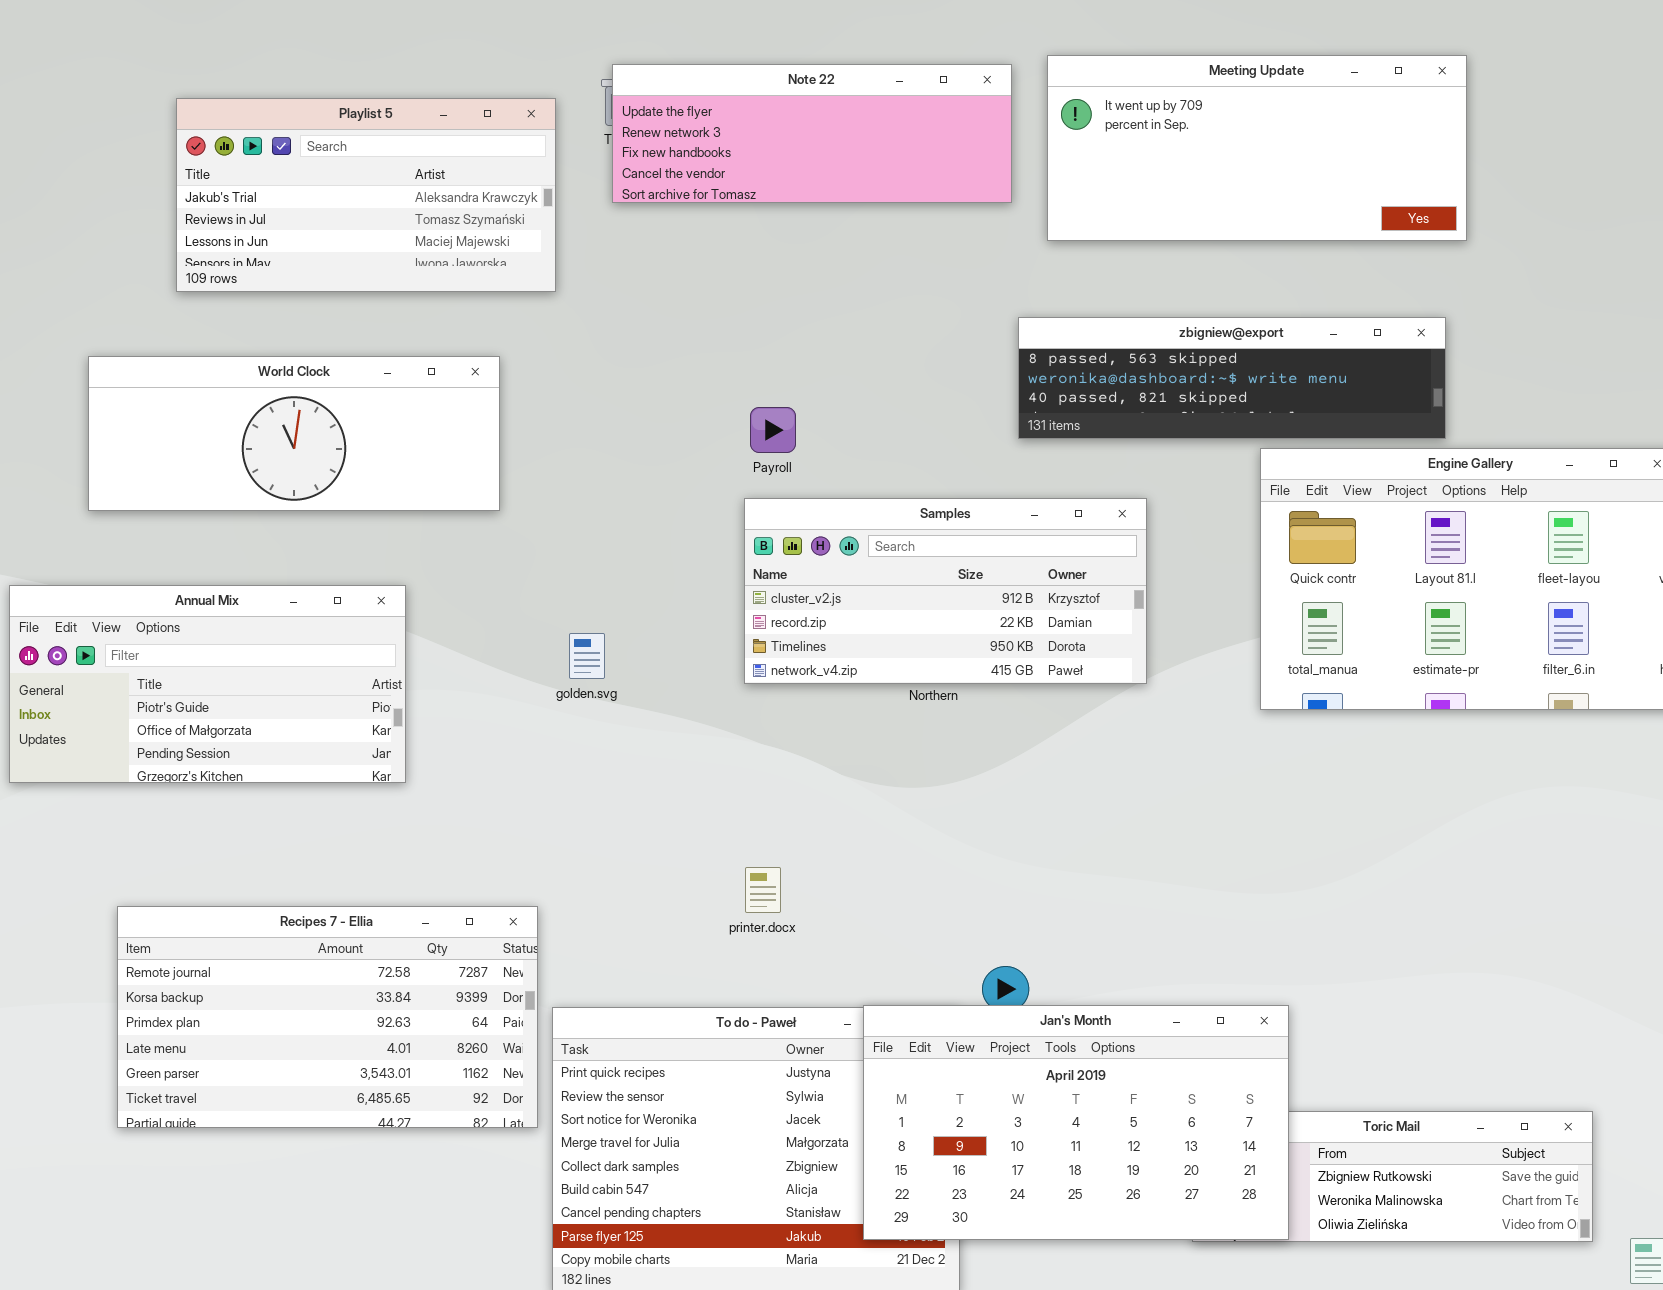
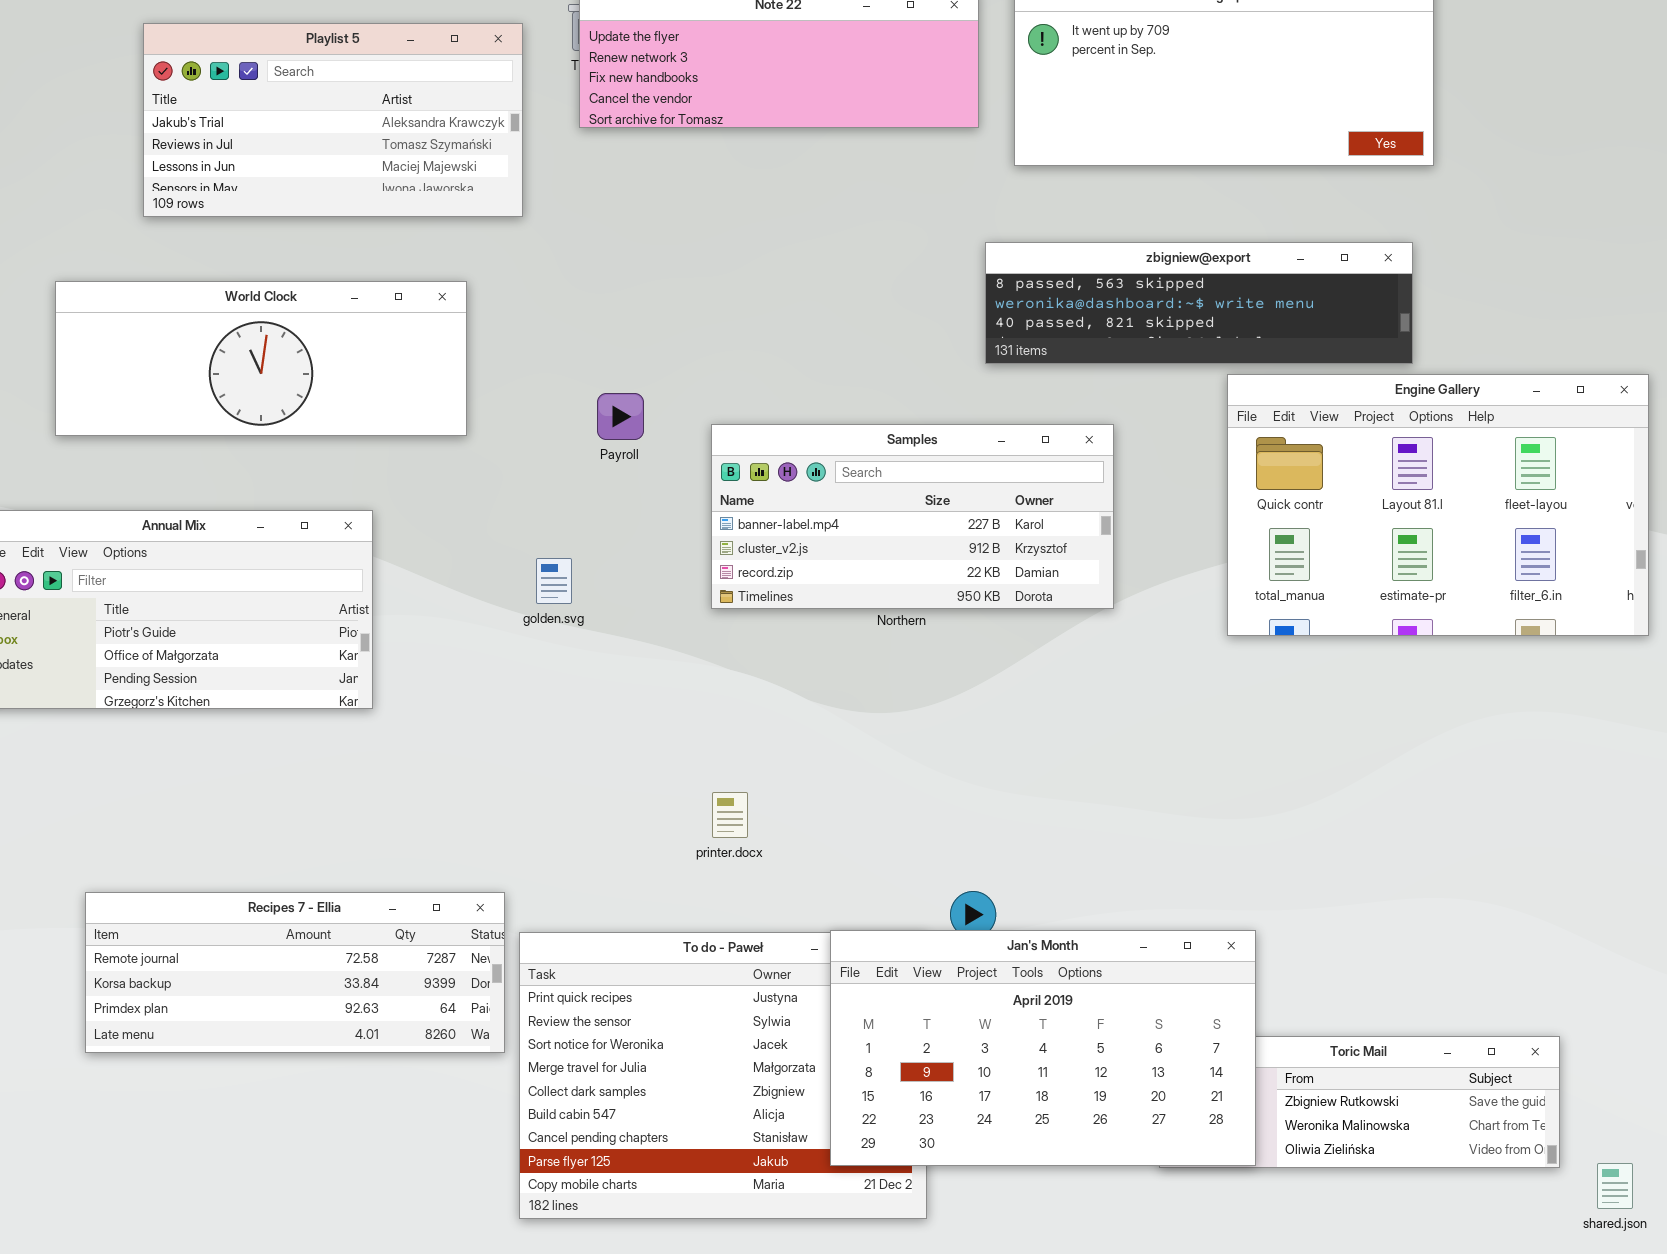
Payroll: [750,407,796,453] -> [597,393,644,440], moved
Samples: [744,498,1147,684] -> [711,424,1114,609], scrolled up 1 row
Recipes 7 - Ellia: [117,906,538,1128] -> [85,892,505,1053], resized

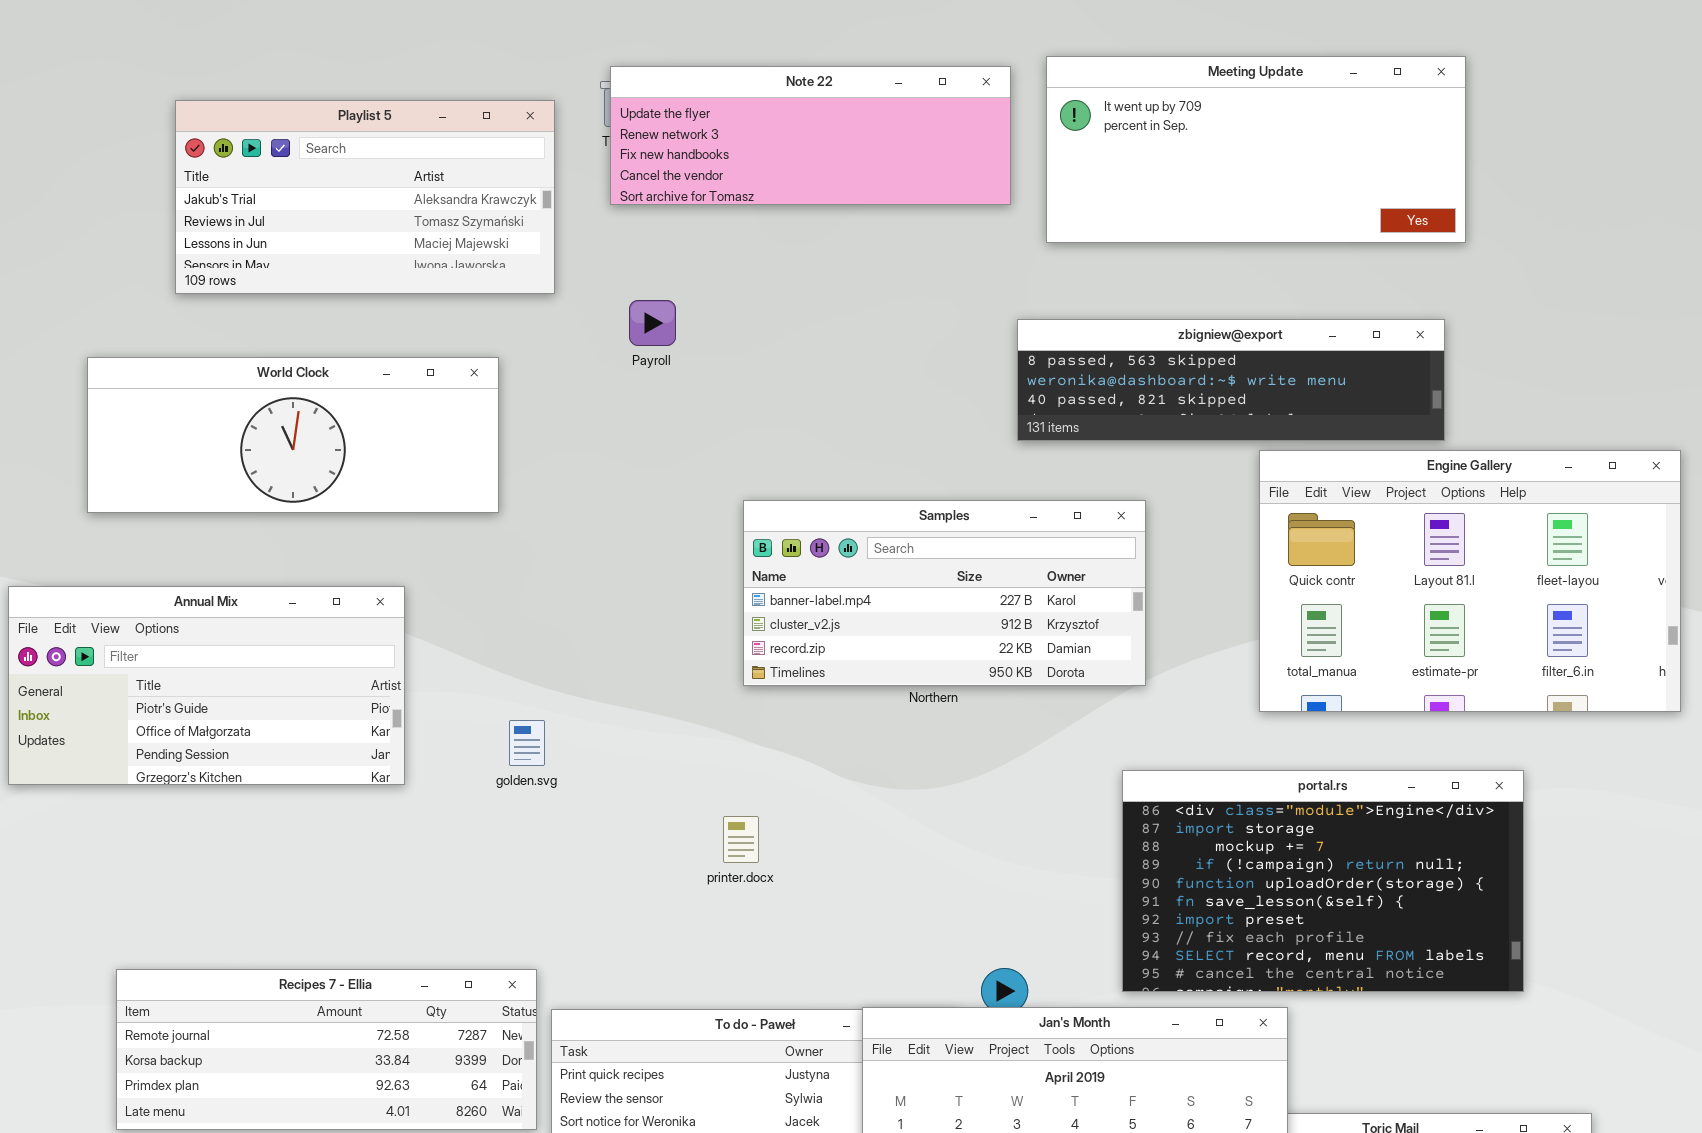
Payroll: [597,393,644,440] -> [629,300,676,346], moved
golden.svg: [536,558,572,604] -> [509,720,545,766], moved
portal.rs: none -> [1122,770,1524,992], opened
printer.docx: [712,792,748,838] -> [723,816,759,863], moved

